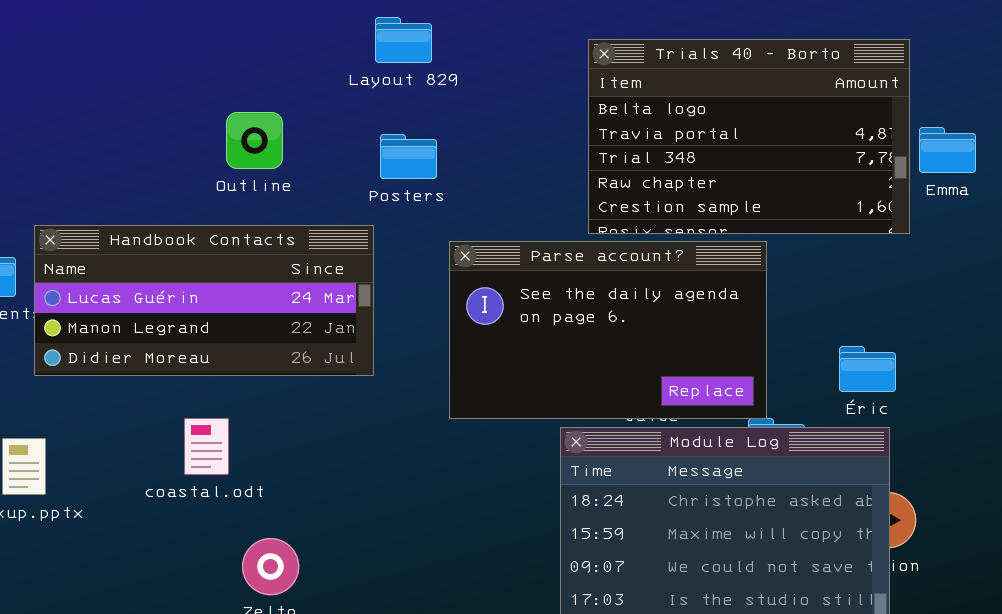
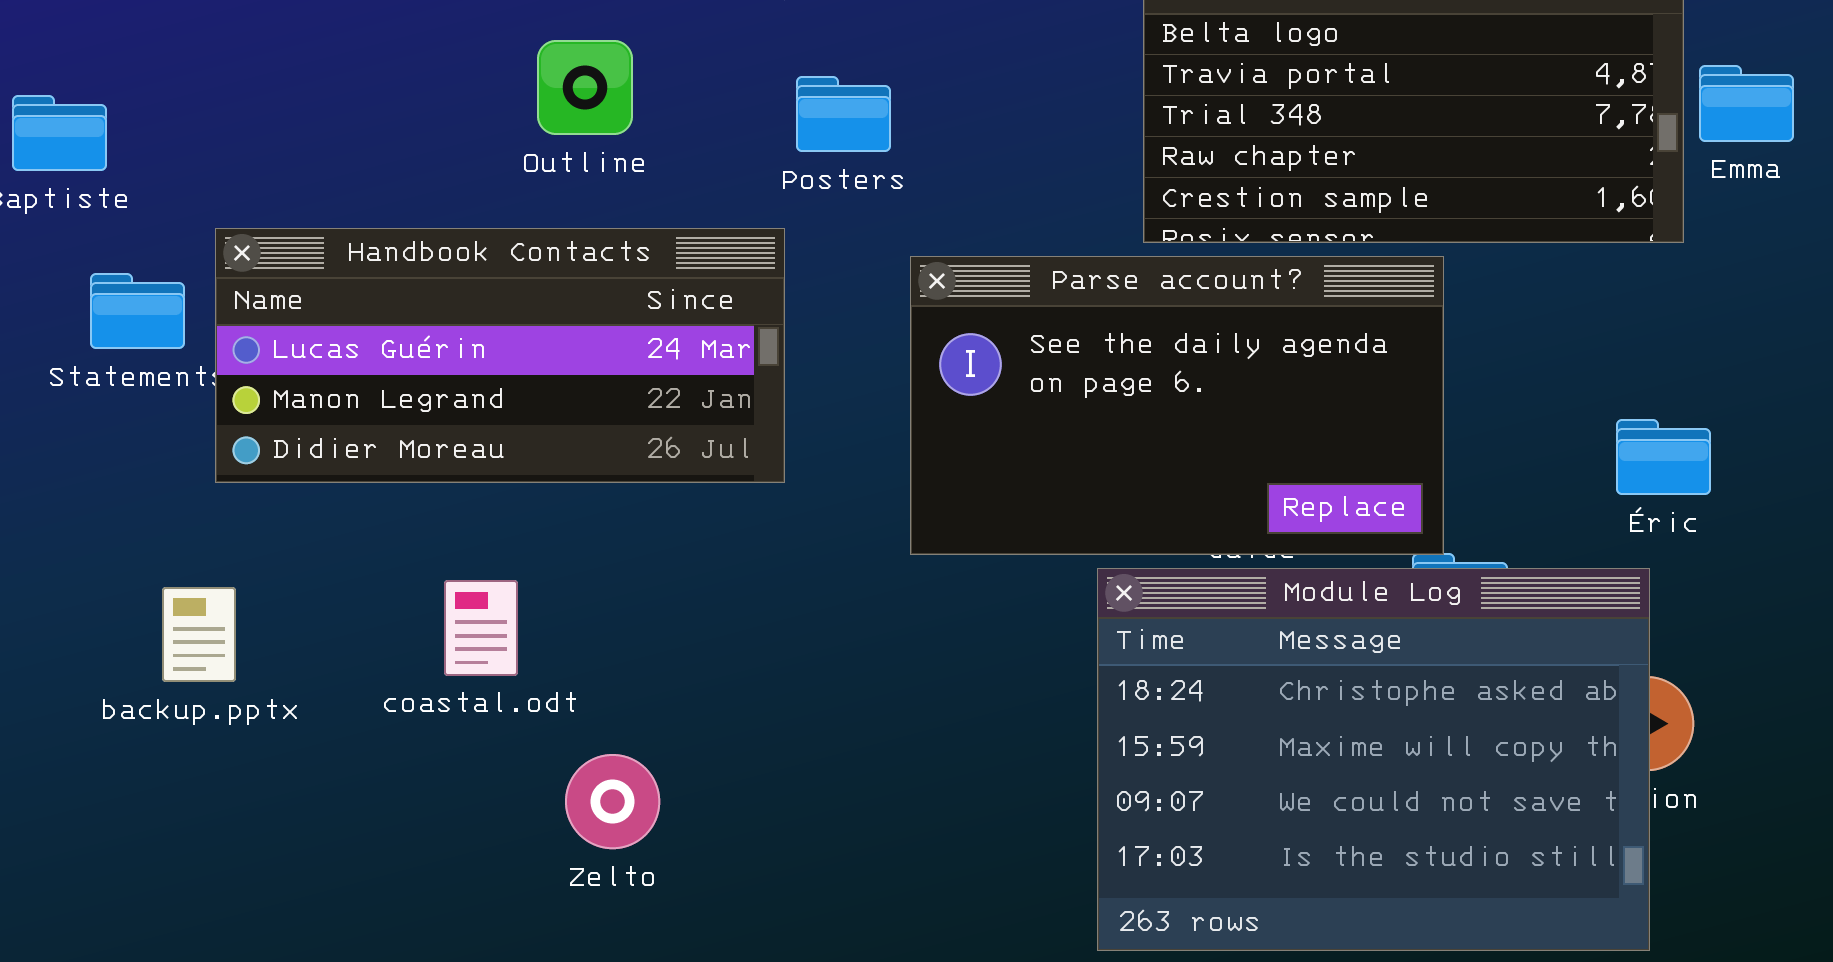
Éric: [839,346,896,392] -> [1616,419,1711,495], moved
coastal.odt: [184,418,229,475] -> [444,580,518,676], moved

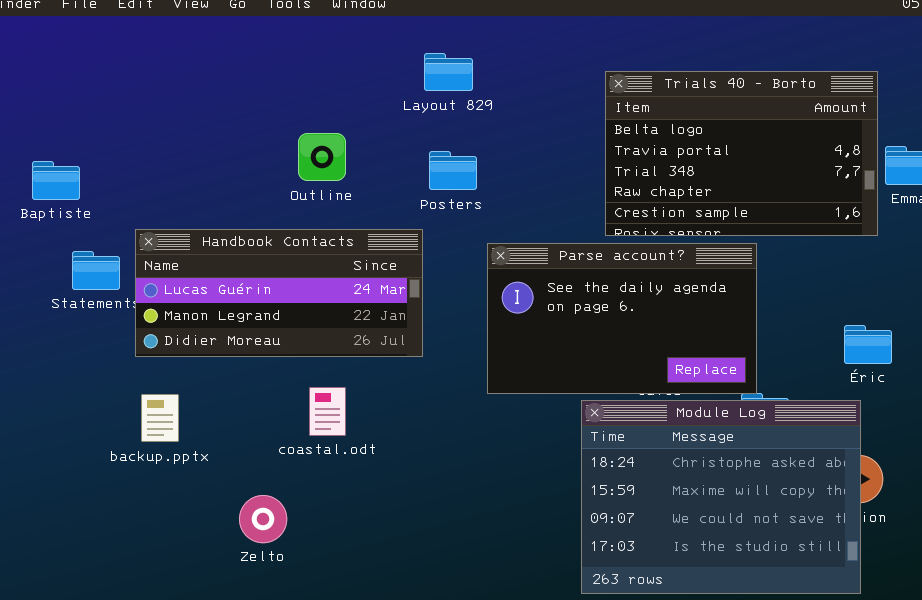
coastal.odt: [444,580,518,676] -> [309,387,346,436], moved
backup.pptx: [162,587,236,682] -> [141,394,179,442], moved
Zelto: [565,754,660,849] -> [239,495,287,543], moved

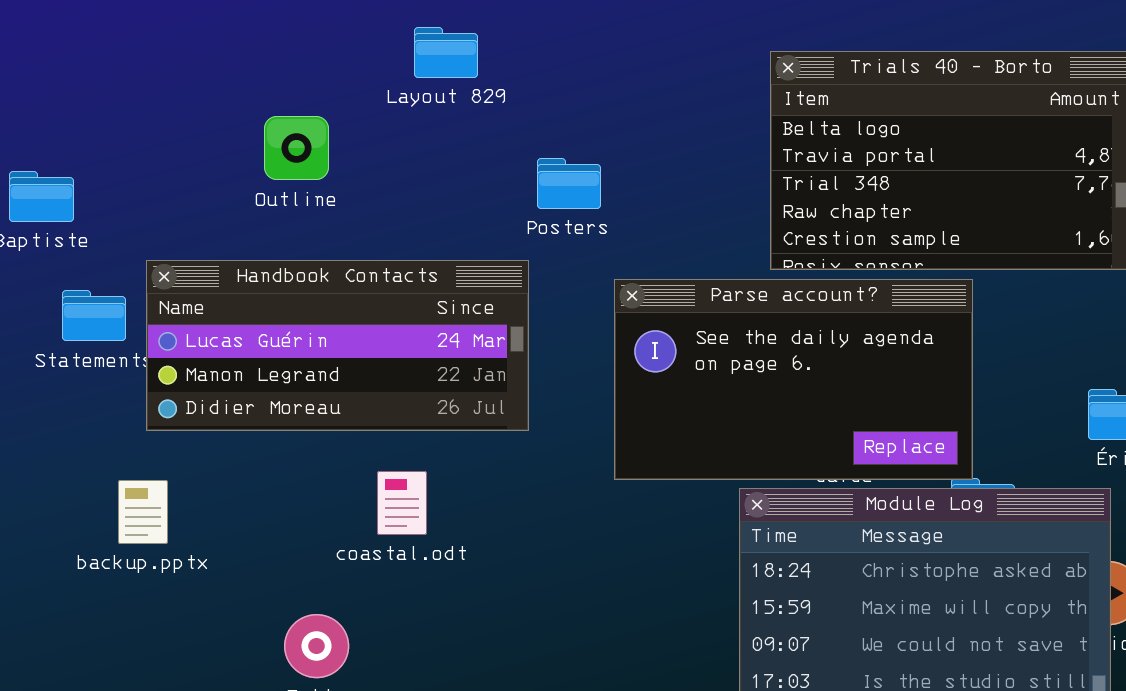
Layout 829: [424,53,473,91] -> [414,27,478,78], moved
Outline: [298,133,346,181] -> [264,116,329,180], moved
backup.pptx: [141,394,179,442] -> [118,480,168,544], moved

